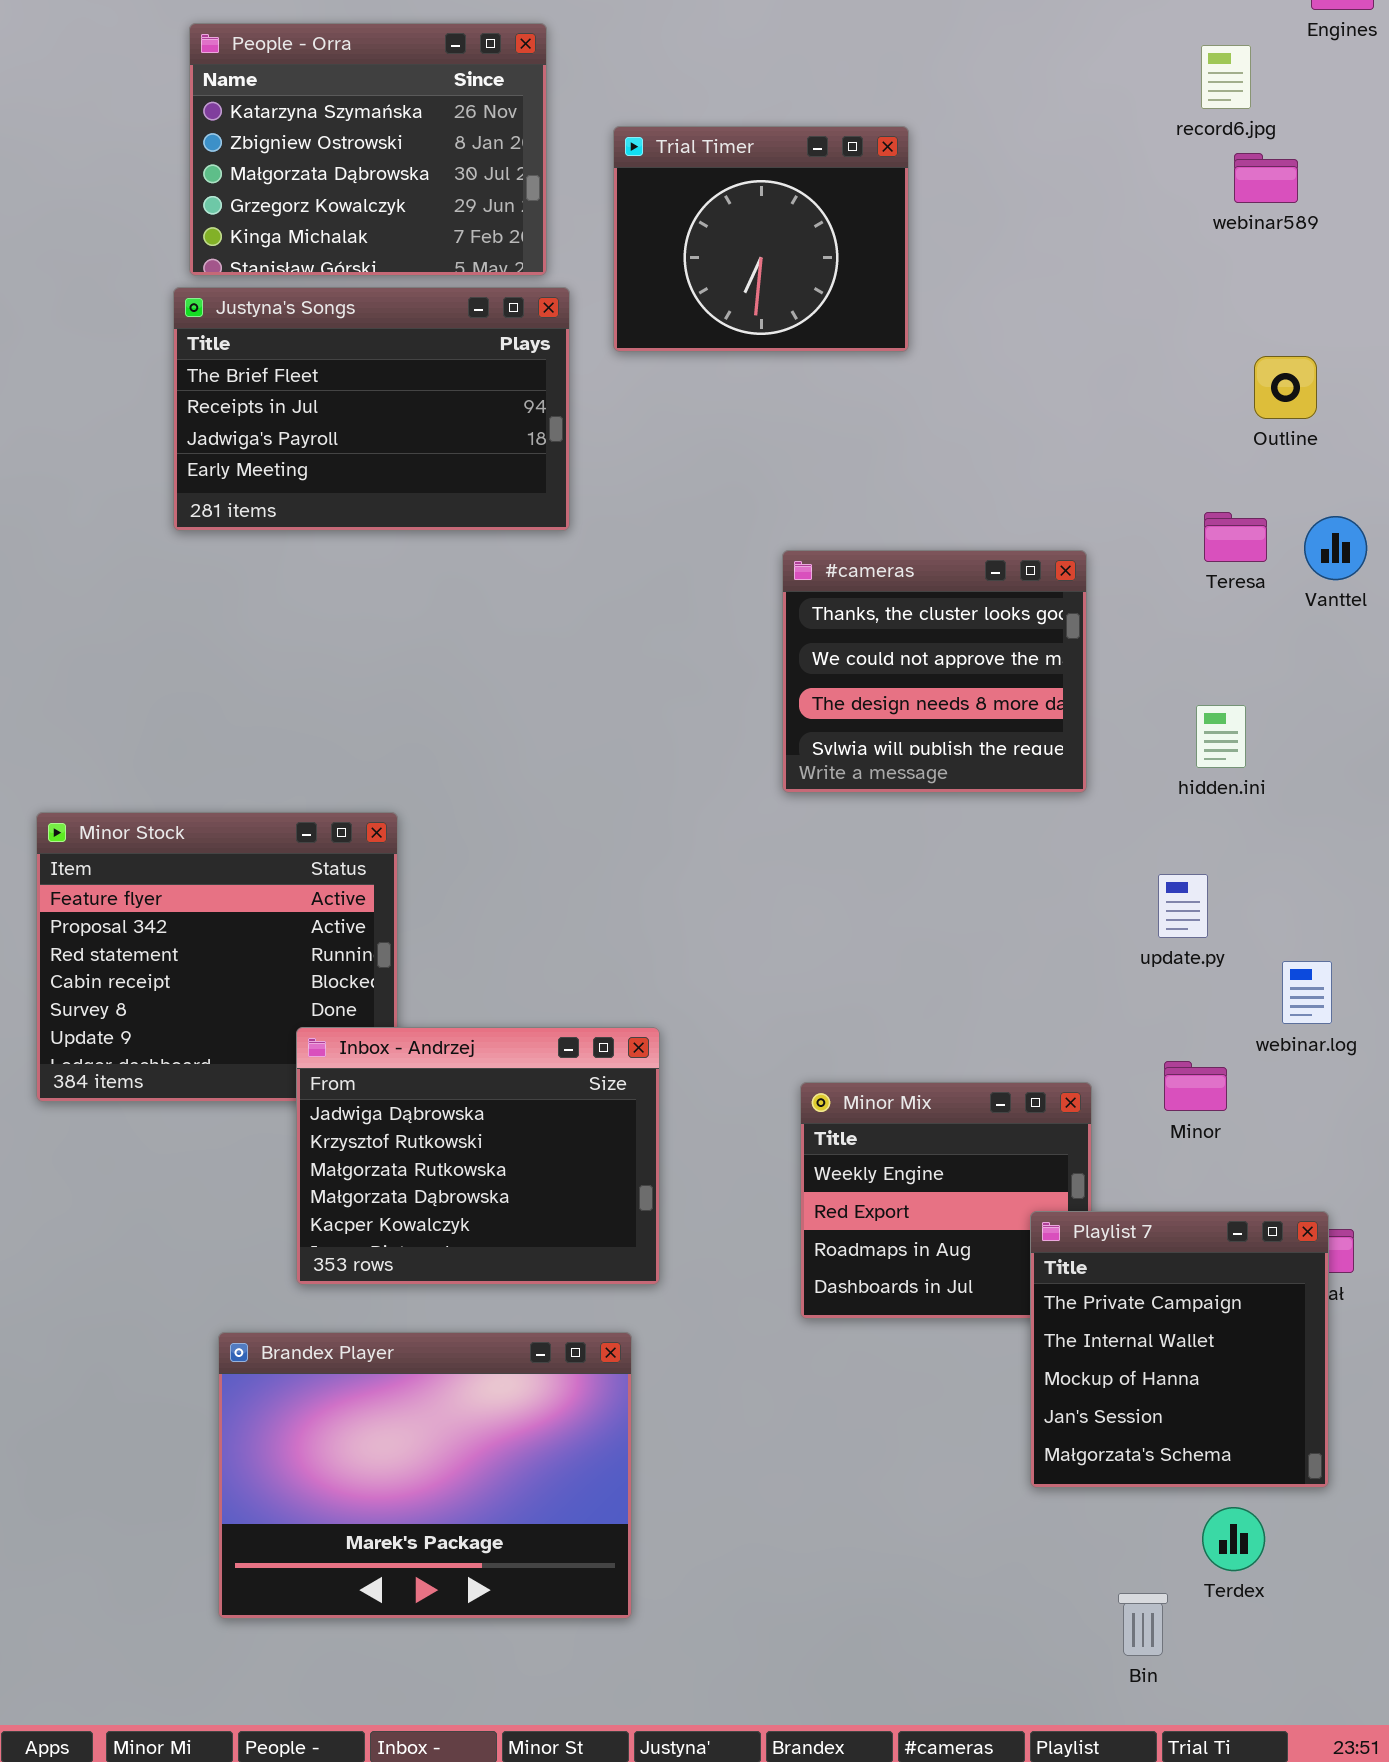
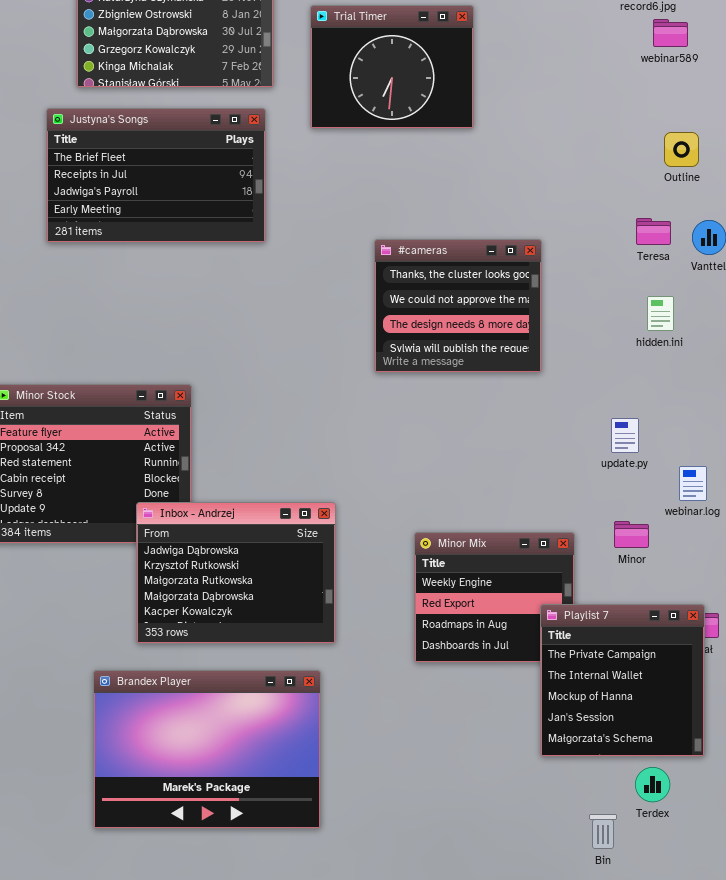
Justyna's Songs: [173,287,570,531] -> [46,108,266,243], moved
#cameras: [782,550,1087,793] -> [374,239,542,373], moved
hidden.ini: [1196,705,1246,768] -> [647,296,674,331], moved

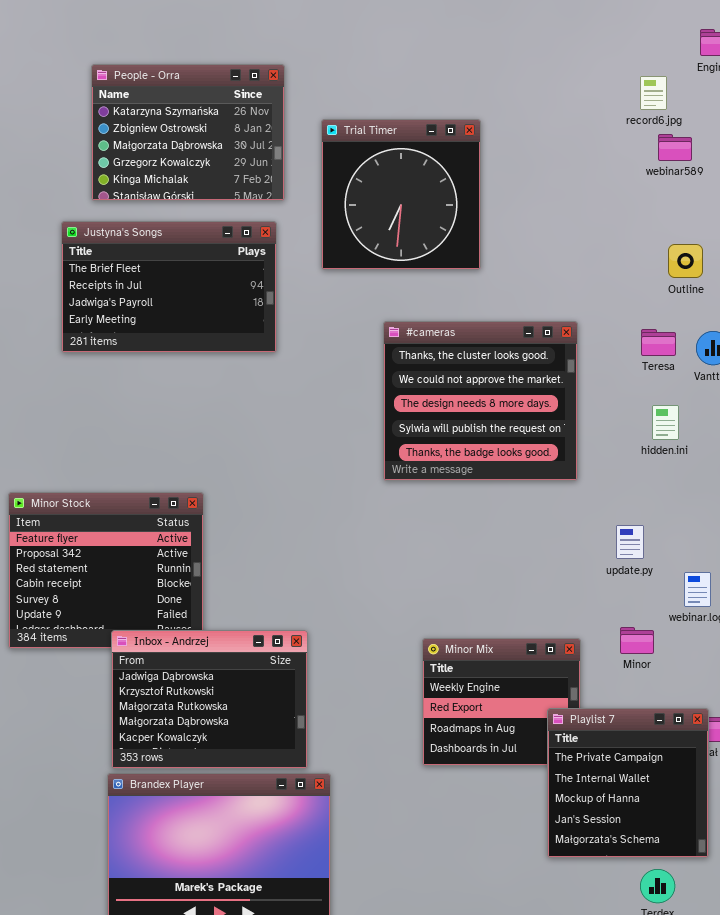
Trial Timer: [310,5,474,129] -> [321,119,481,270], resized
#cameras: [374,239,542,373] -> [383,321,578,481], resized
Inbox - Andrzej: [136,502,336,644] -> [111,630,308,769], moved

